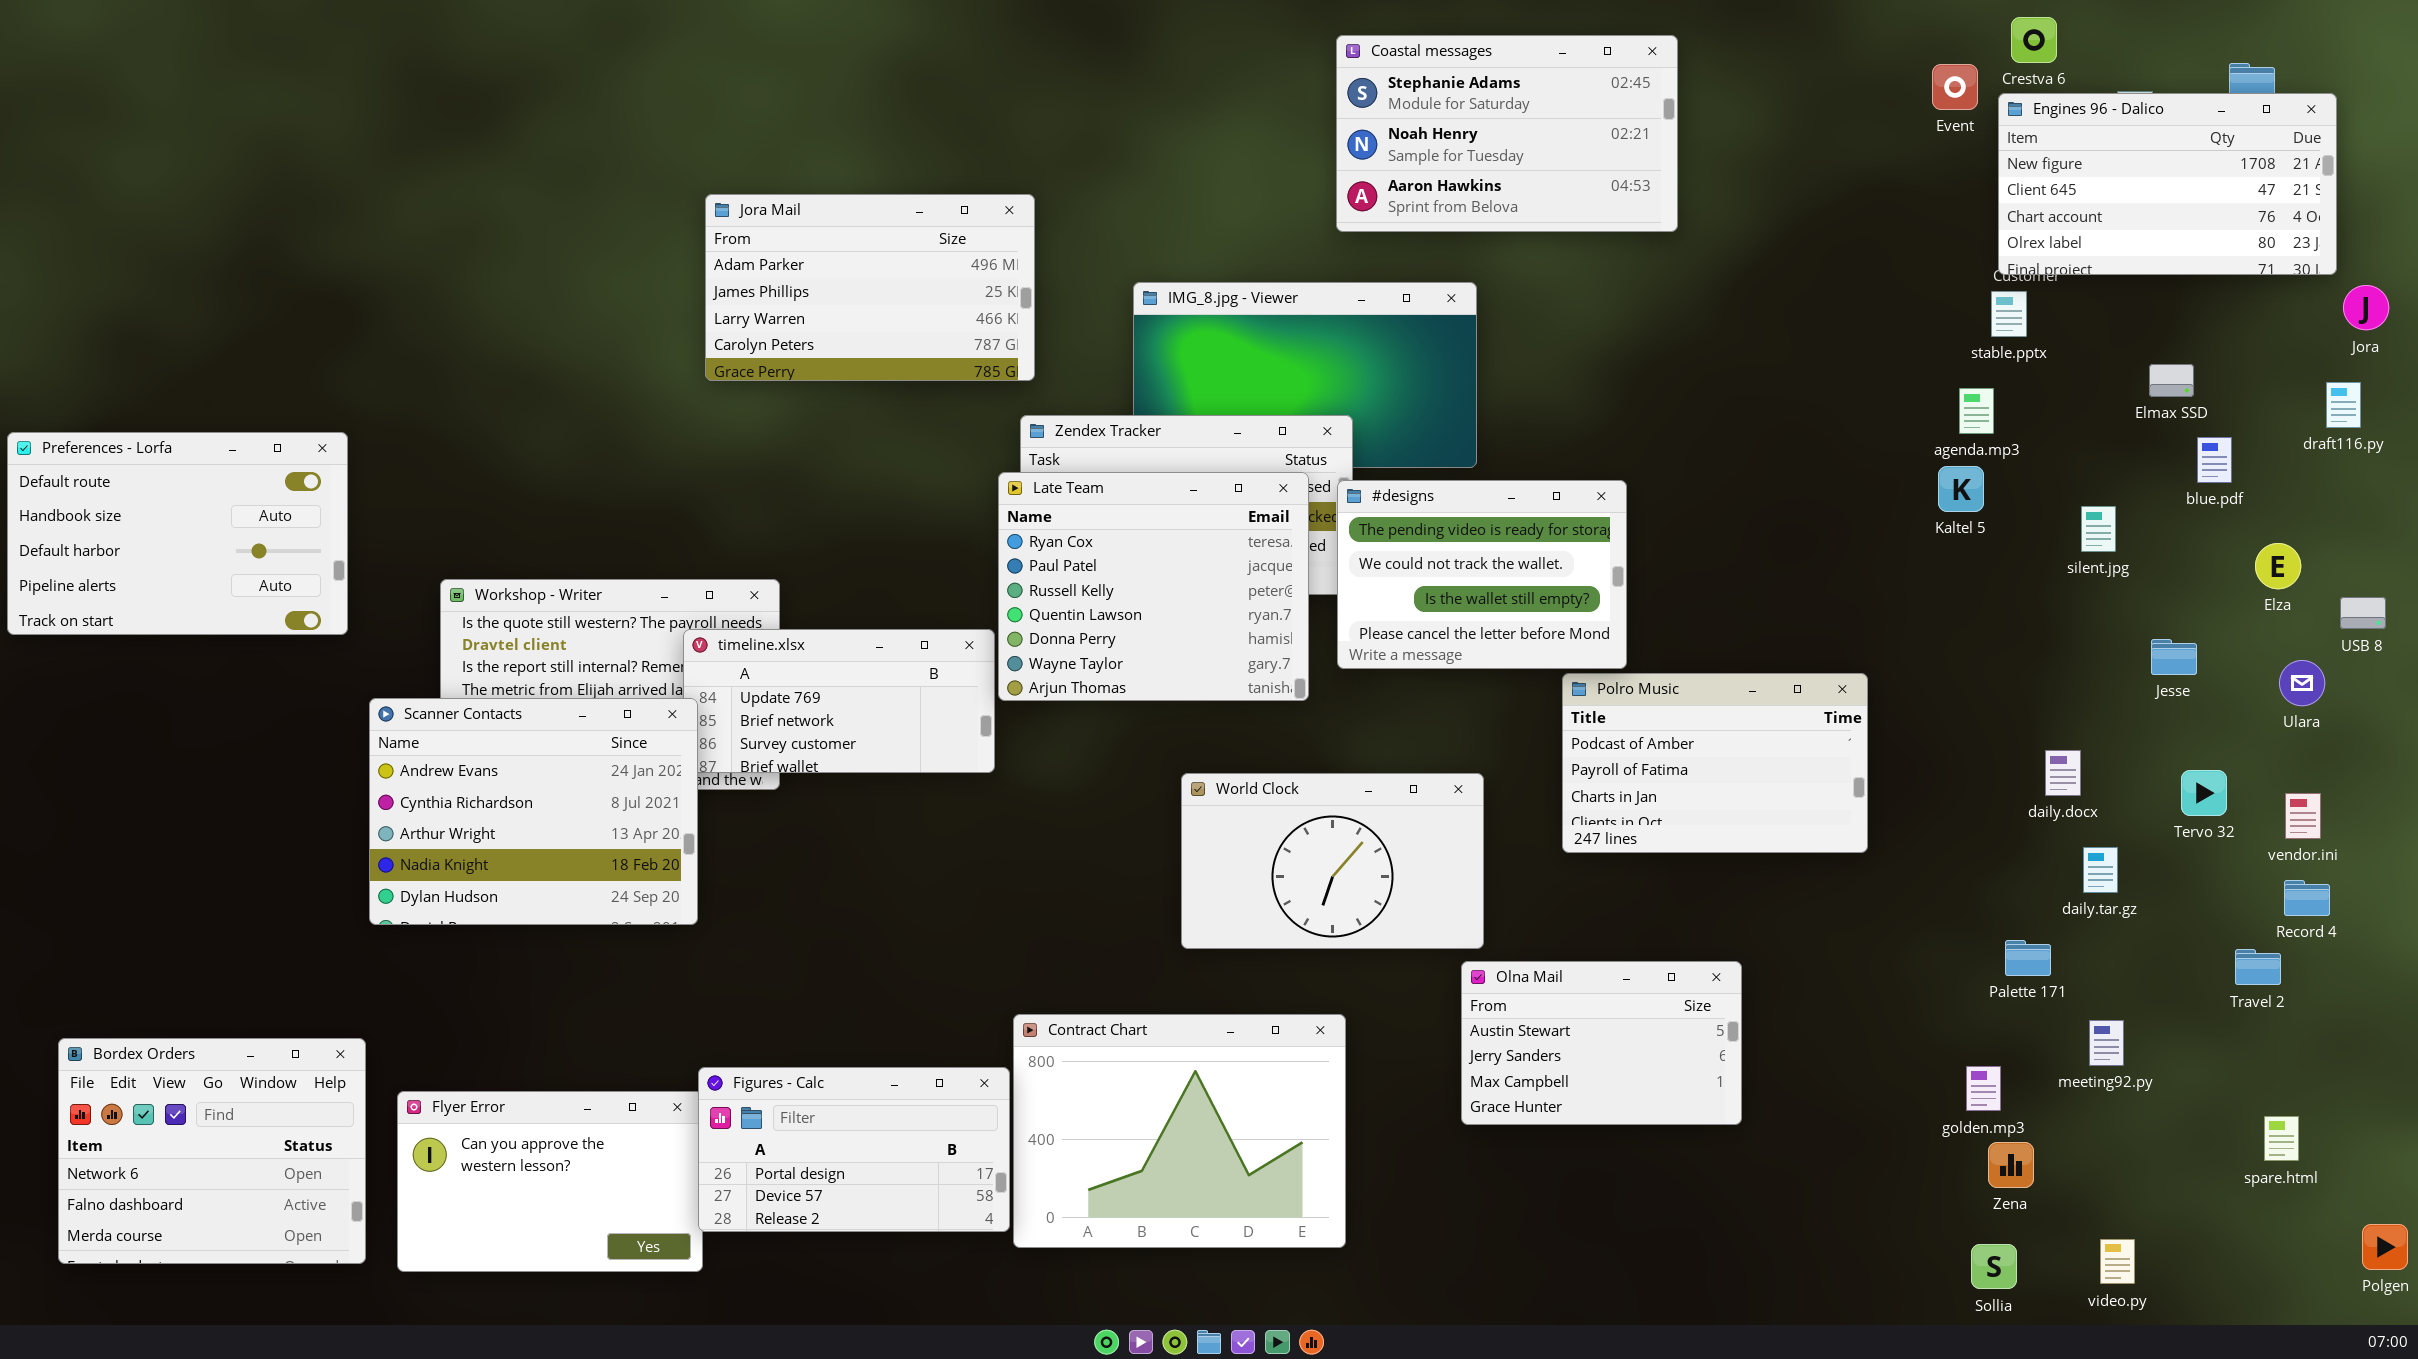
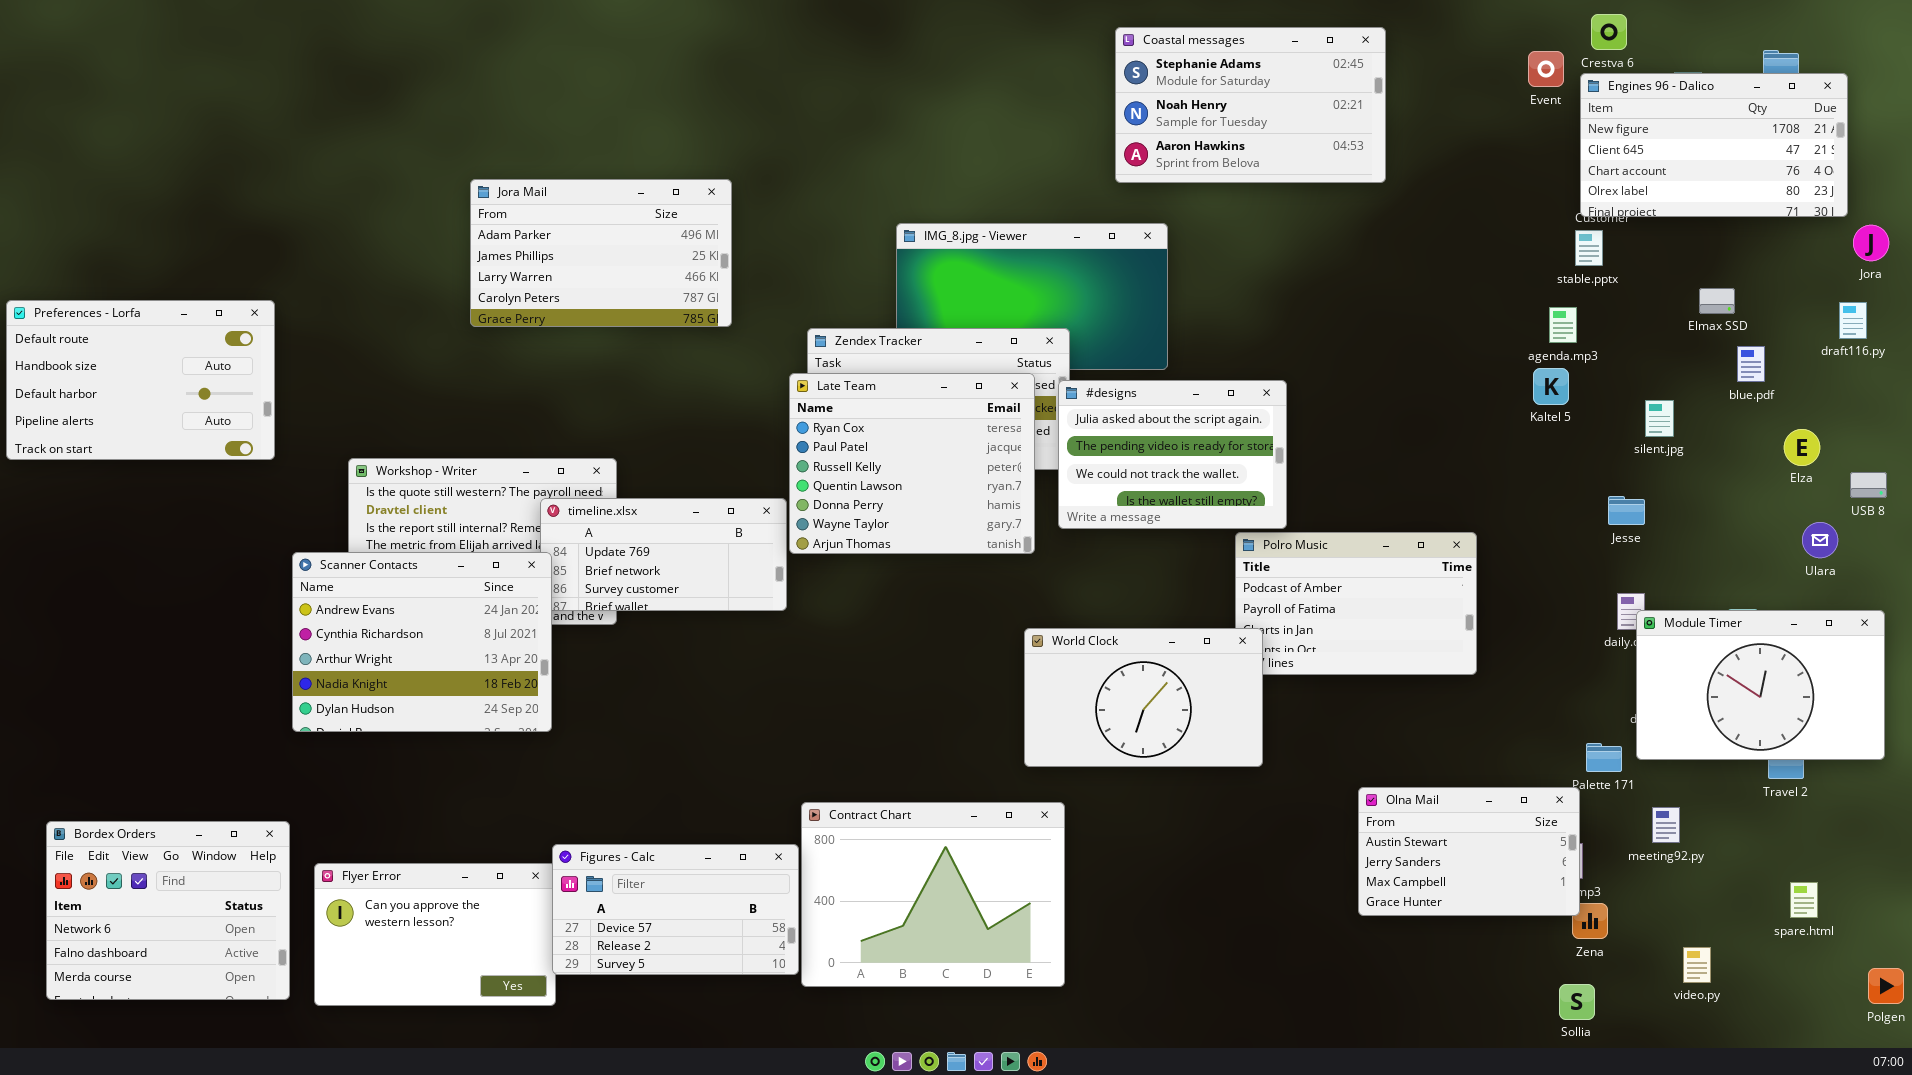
Coastal messages: [1336,35,1678,232] -> [1115,27,1386,183], moved
Jora Mail: [705,194,1035,381] -> [470,179,732,327], moved
Preferences - Lorfa: [7,432,348,635] -> [6,300,275,460], moved
#designs: [1337,480,1627,669] -> [1058,380,1287,529], scrolled up 1 row
Jesse: [2151,639,2197,675] -> [1608,496,1645,525], moved
Module Timer: none -> [1636,610,1885,760], opened
World Clock: [1181,773,1484,949] -> [1024,628,1263,767], moved
Olna Mail: [1461,961,1742,1125] -> [1358,787,1580,916], moved
Figures - Calc: [698,1067,1010,1232] -> [552,844,799,975], scrolled down 1 row
video.py: [2100,1239,2135,1284] -> [1683,947,1711,983], moved

